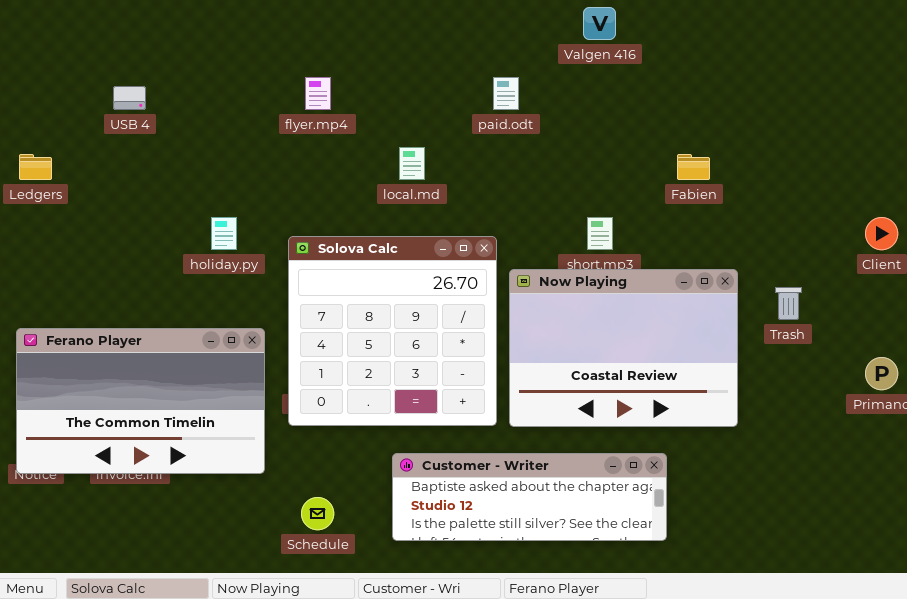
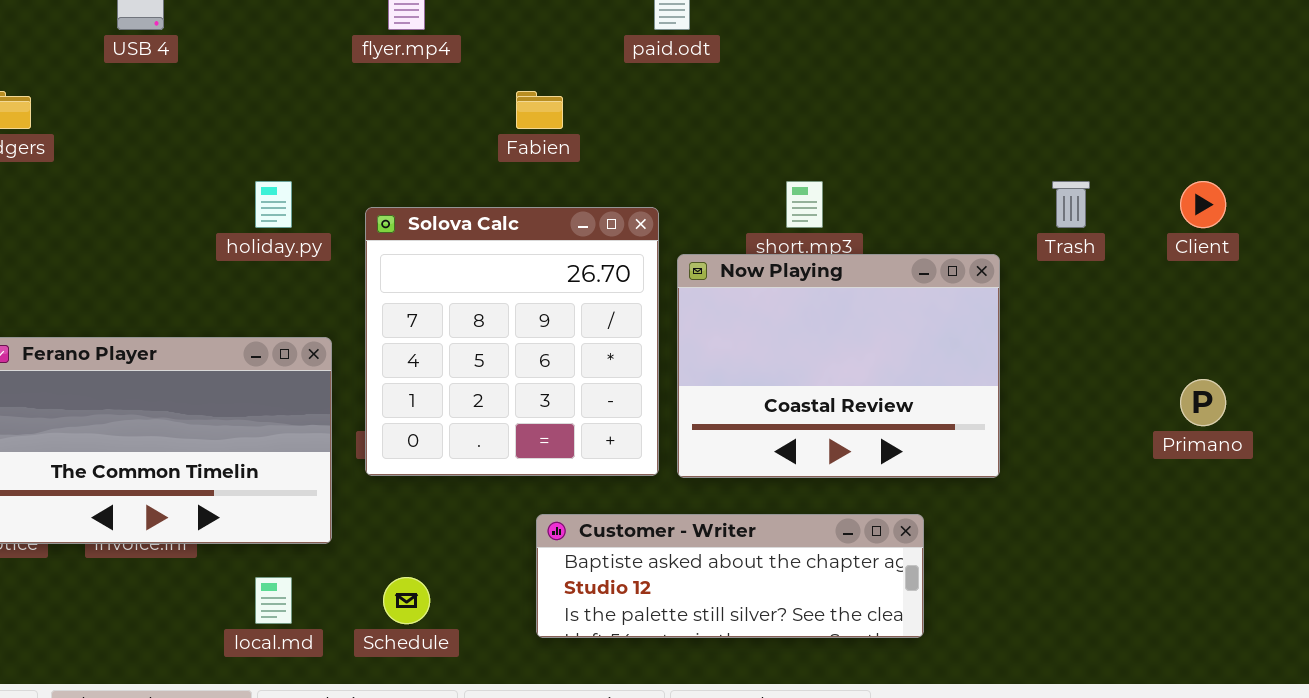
local.md: [399,147,425,180] -> [255,577,292,624], moved
Fabien: [677,154,710,180] -> [516,91,563,129], moved
Trash: [775,287,802,320] -> [1052,181,1090,228], moved
Customer - Writer: [392,453,667,541] -> [536,514,924,638], moved

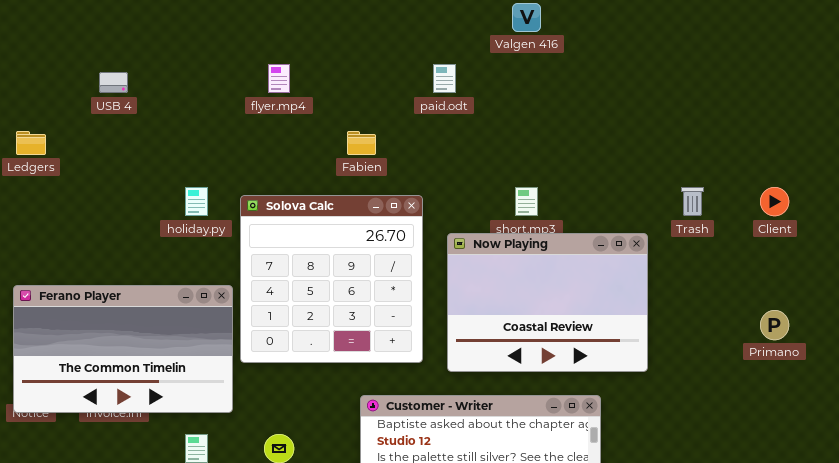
Solova Calc: [365,207,659,476] -> [240,195,423,363], moved

